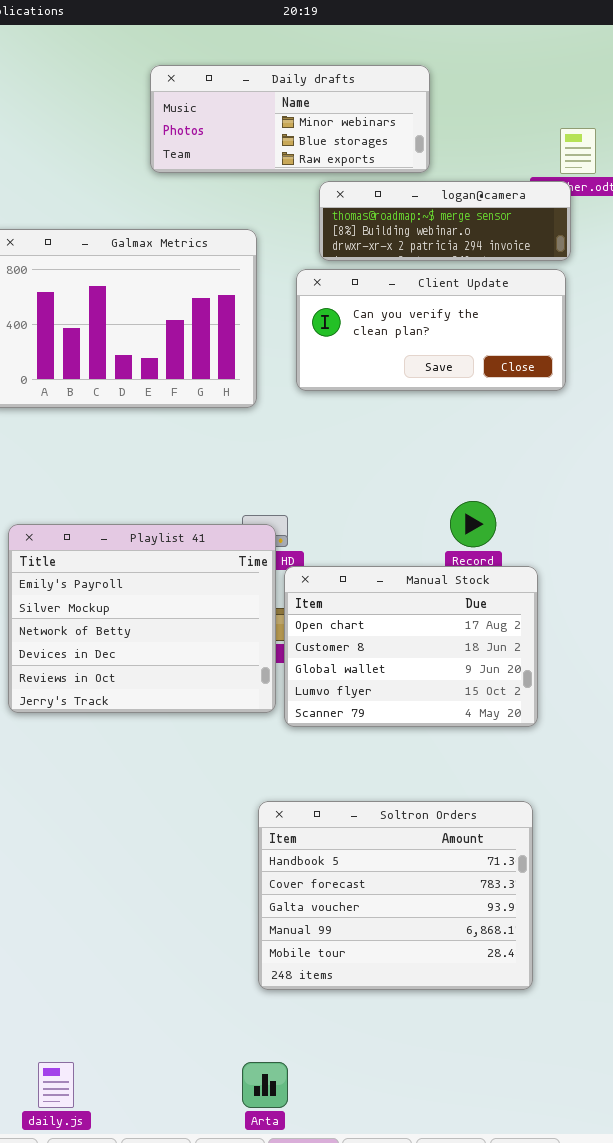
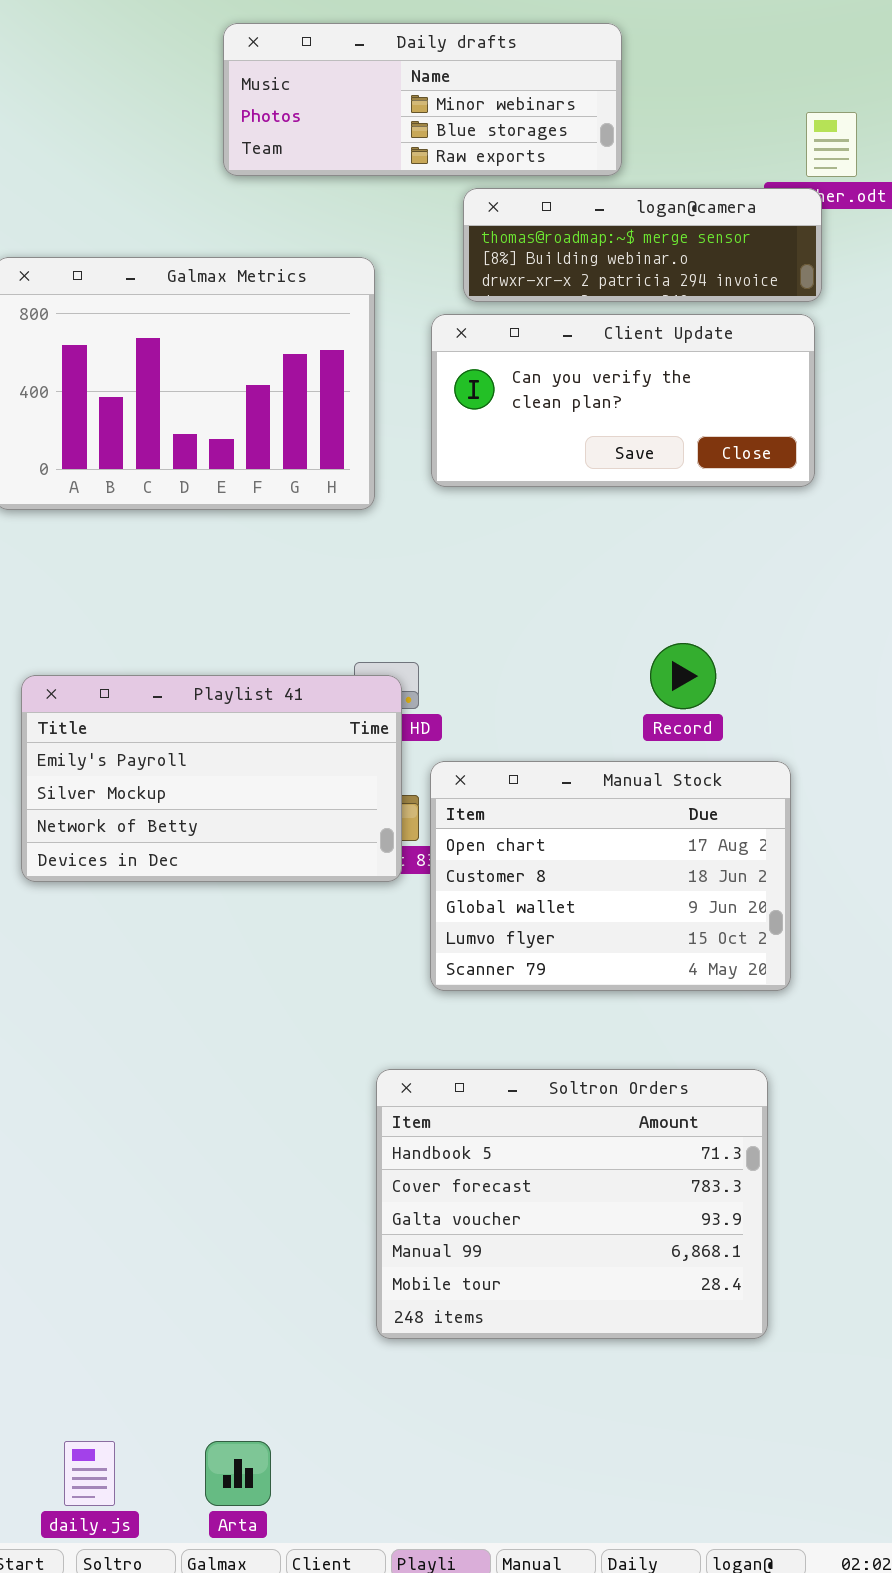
Playlist 41: [8,524,276,713] -> [21,675,402,882], resized
Manual Stock: [284,566,538,727] -> [430,761,791,991], moved
Arta: [242,1062,288,1108] -> [205,1441,271,1506], moved

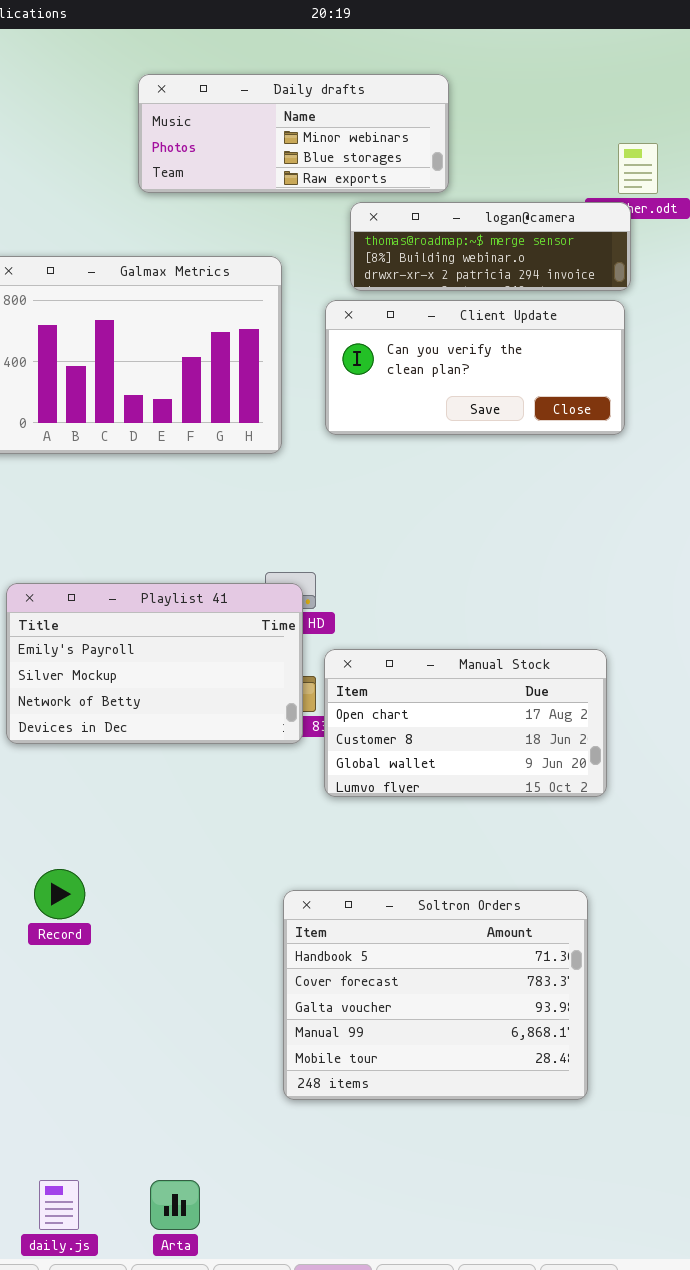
Daily drafts: [223,23,622,176] -> [138,74,449,193], moved
Record: [650,643,716,709] -> [34,869,85,919], moved
Manual Stock: [430,761,791,991] -> [324,649,607,797], resized

